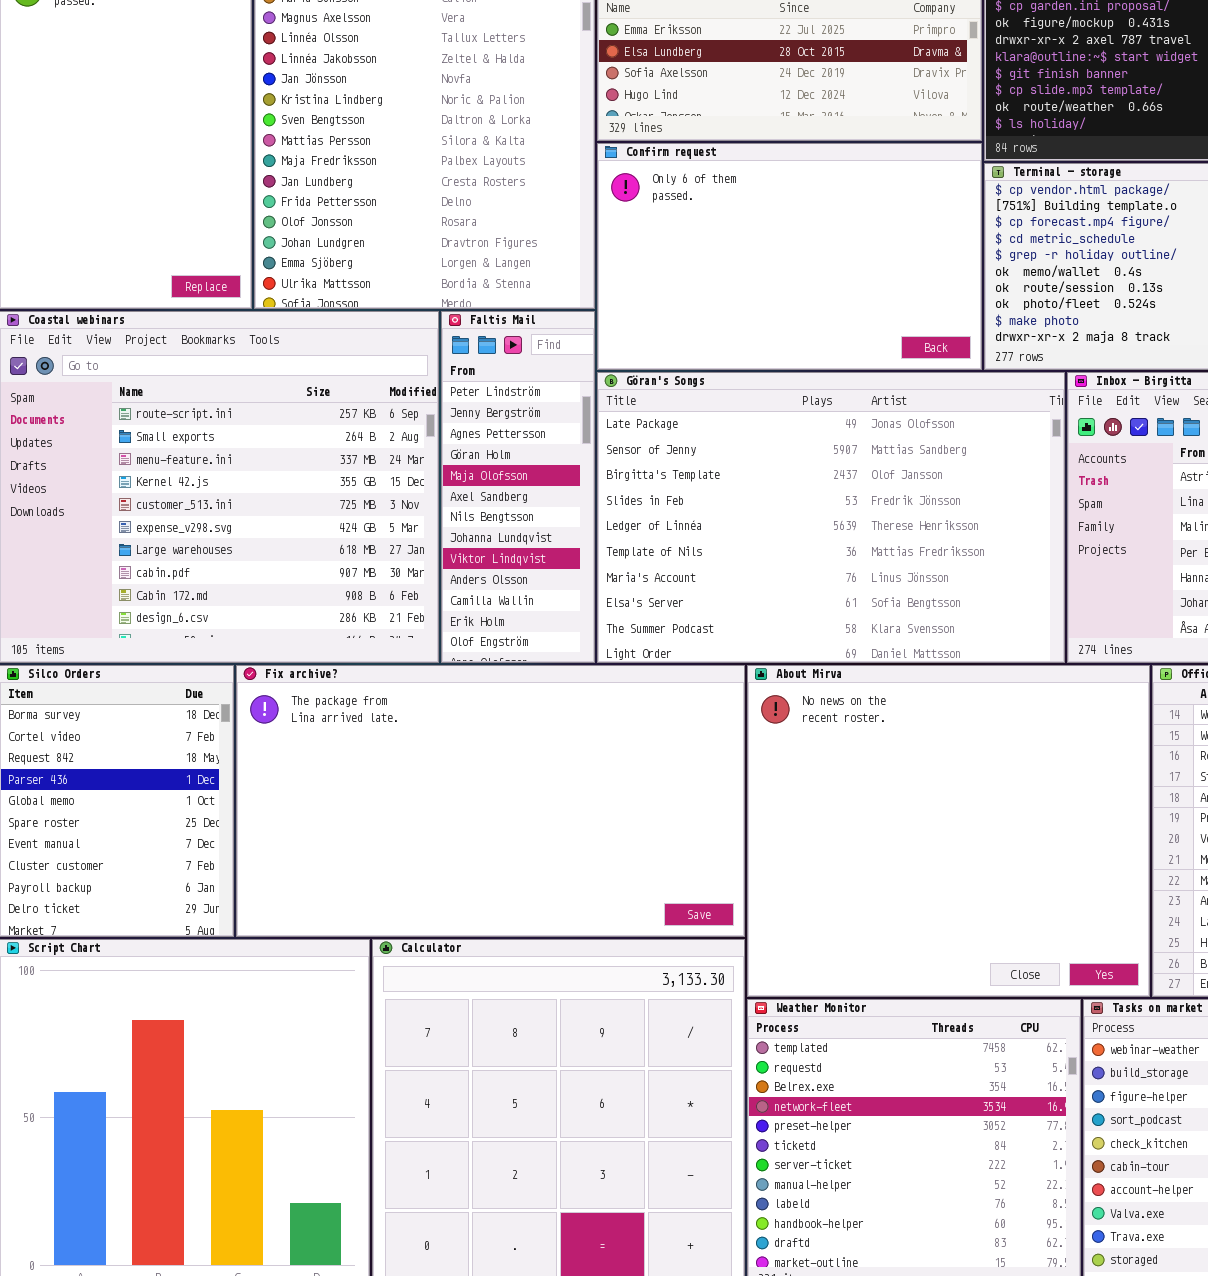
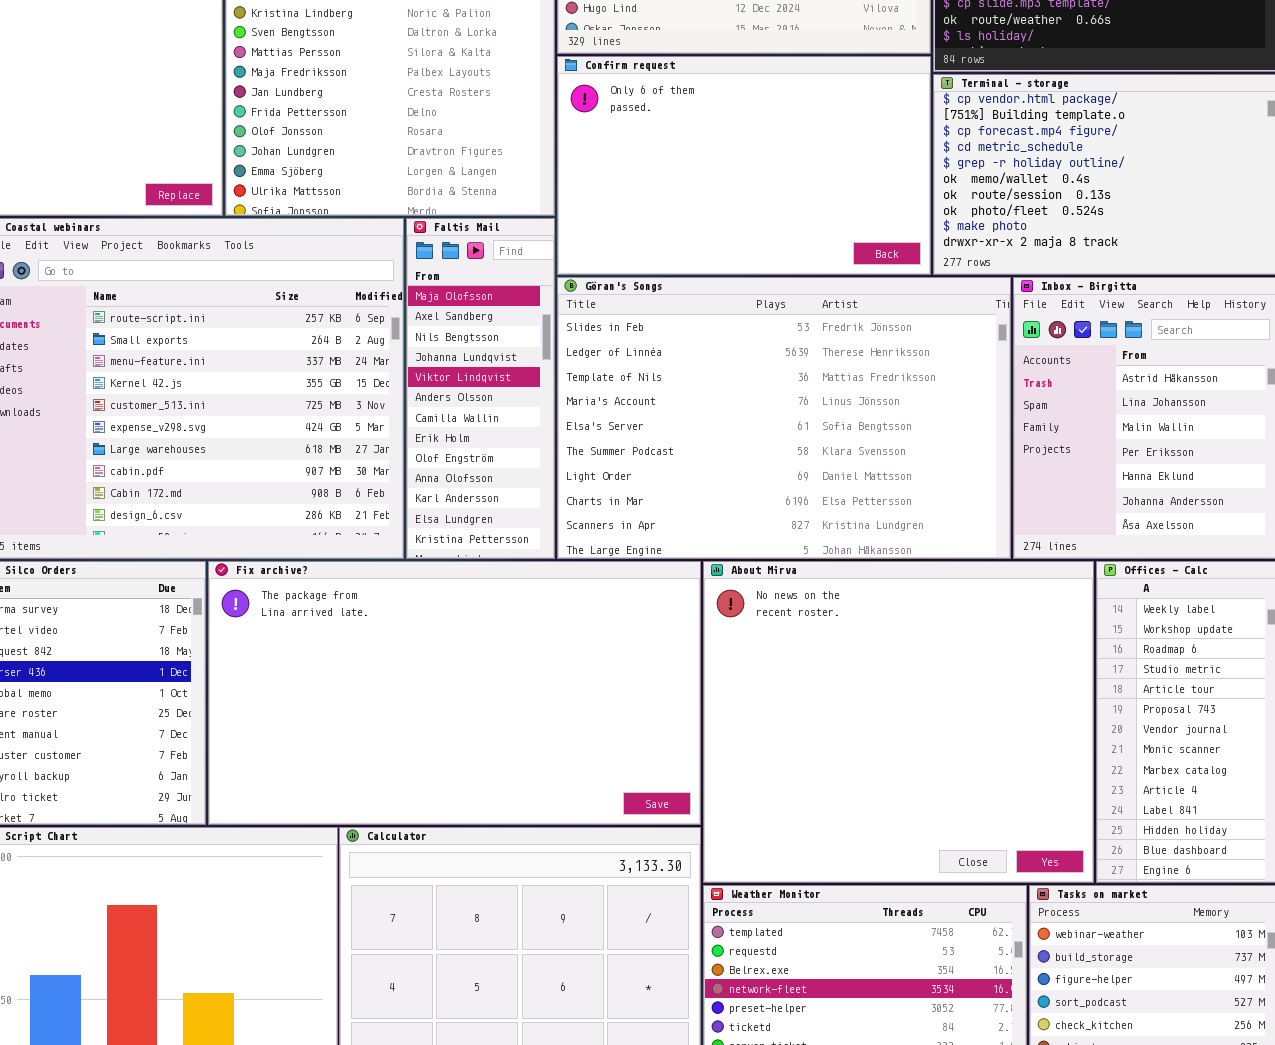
Faltis Mail: [441,311,595,663] -> [406,218,555,559], scrolled down 4 rows
Göran's Songs: [597,372,1065,663] -> [557,277,1011,559], scrolled down 3 rows

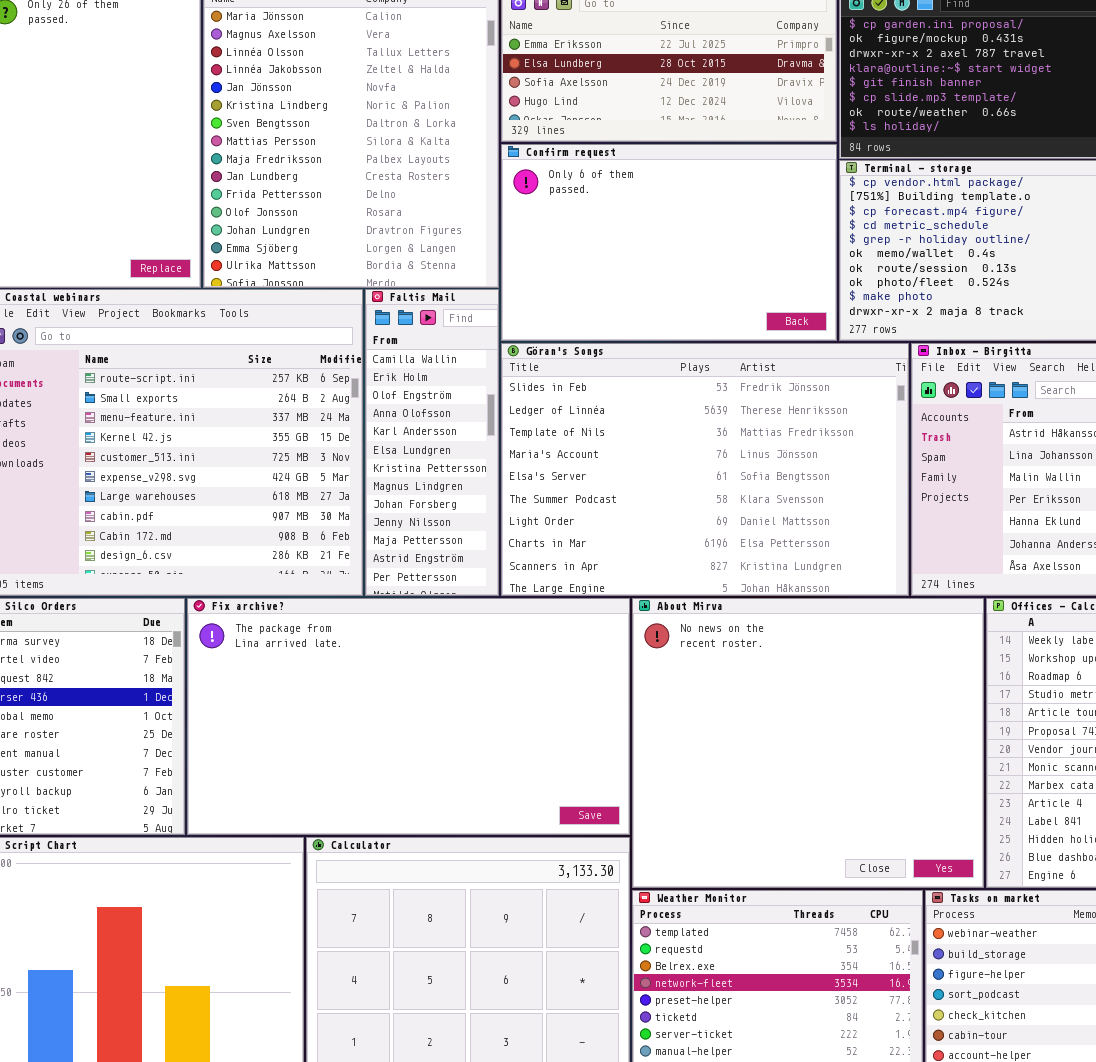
Faltis Mail: [406,218,555,559] -> [365,289,499,596], scrolled down 6 rows

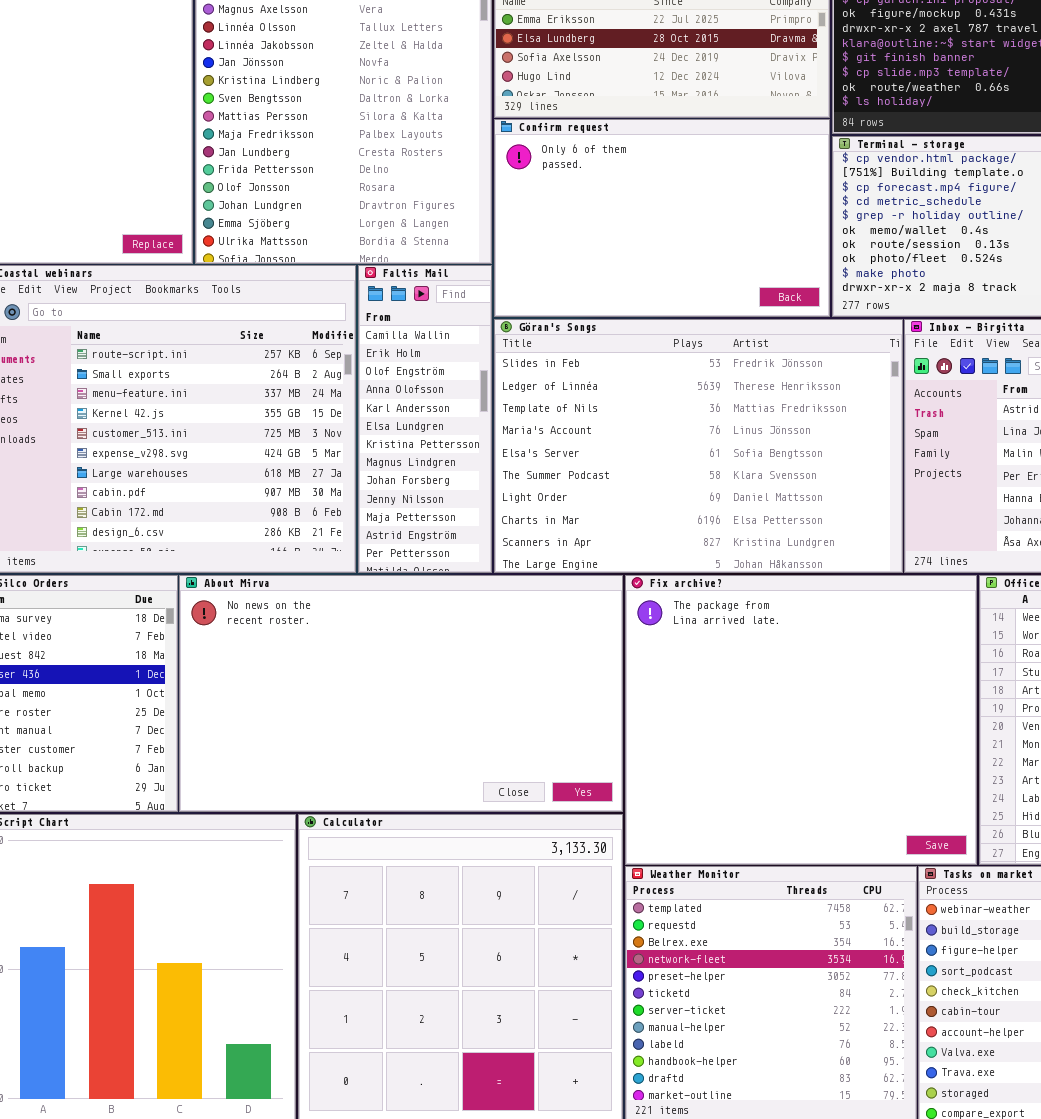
Fix archive?: [187,598,630,835] -> [625,575,977,865], moved, resized
About Mirva: [632,598,984,888] -> [179,575,623,812], moved, resized

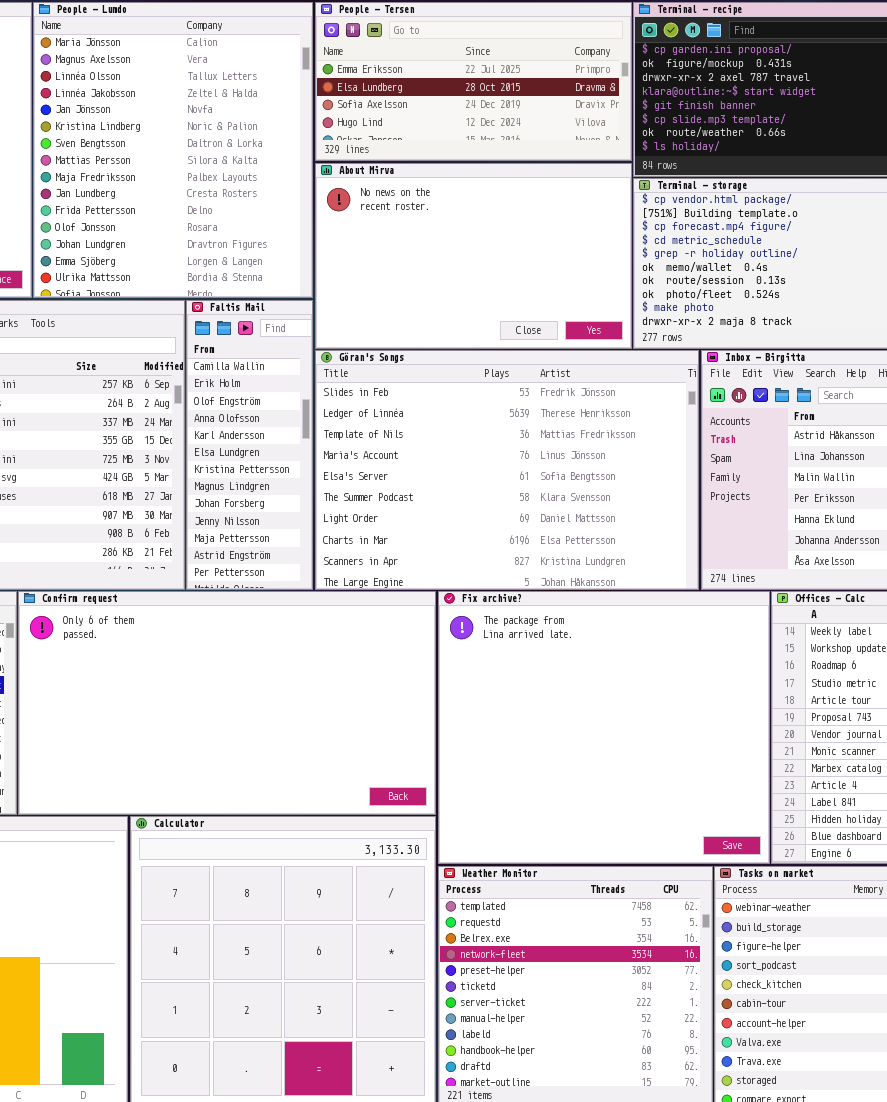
Confirm request: [494,119,830,317] -> [18,591,436,815], moved, resized
About Mirva: [179,575,623,812] -> [315,163,632,349], moved, resized

